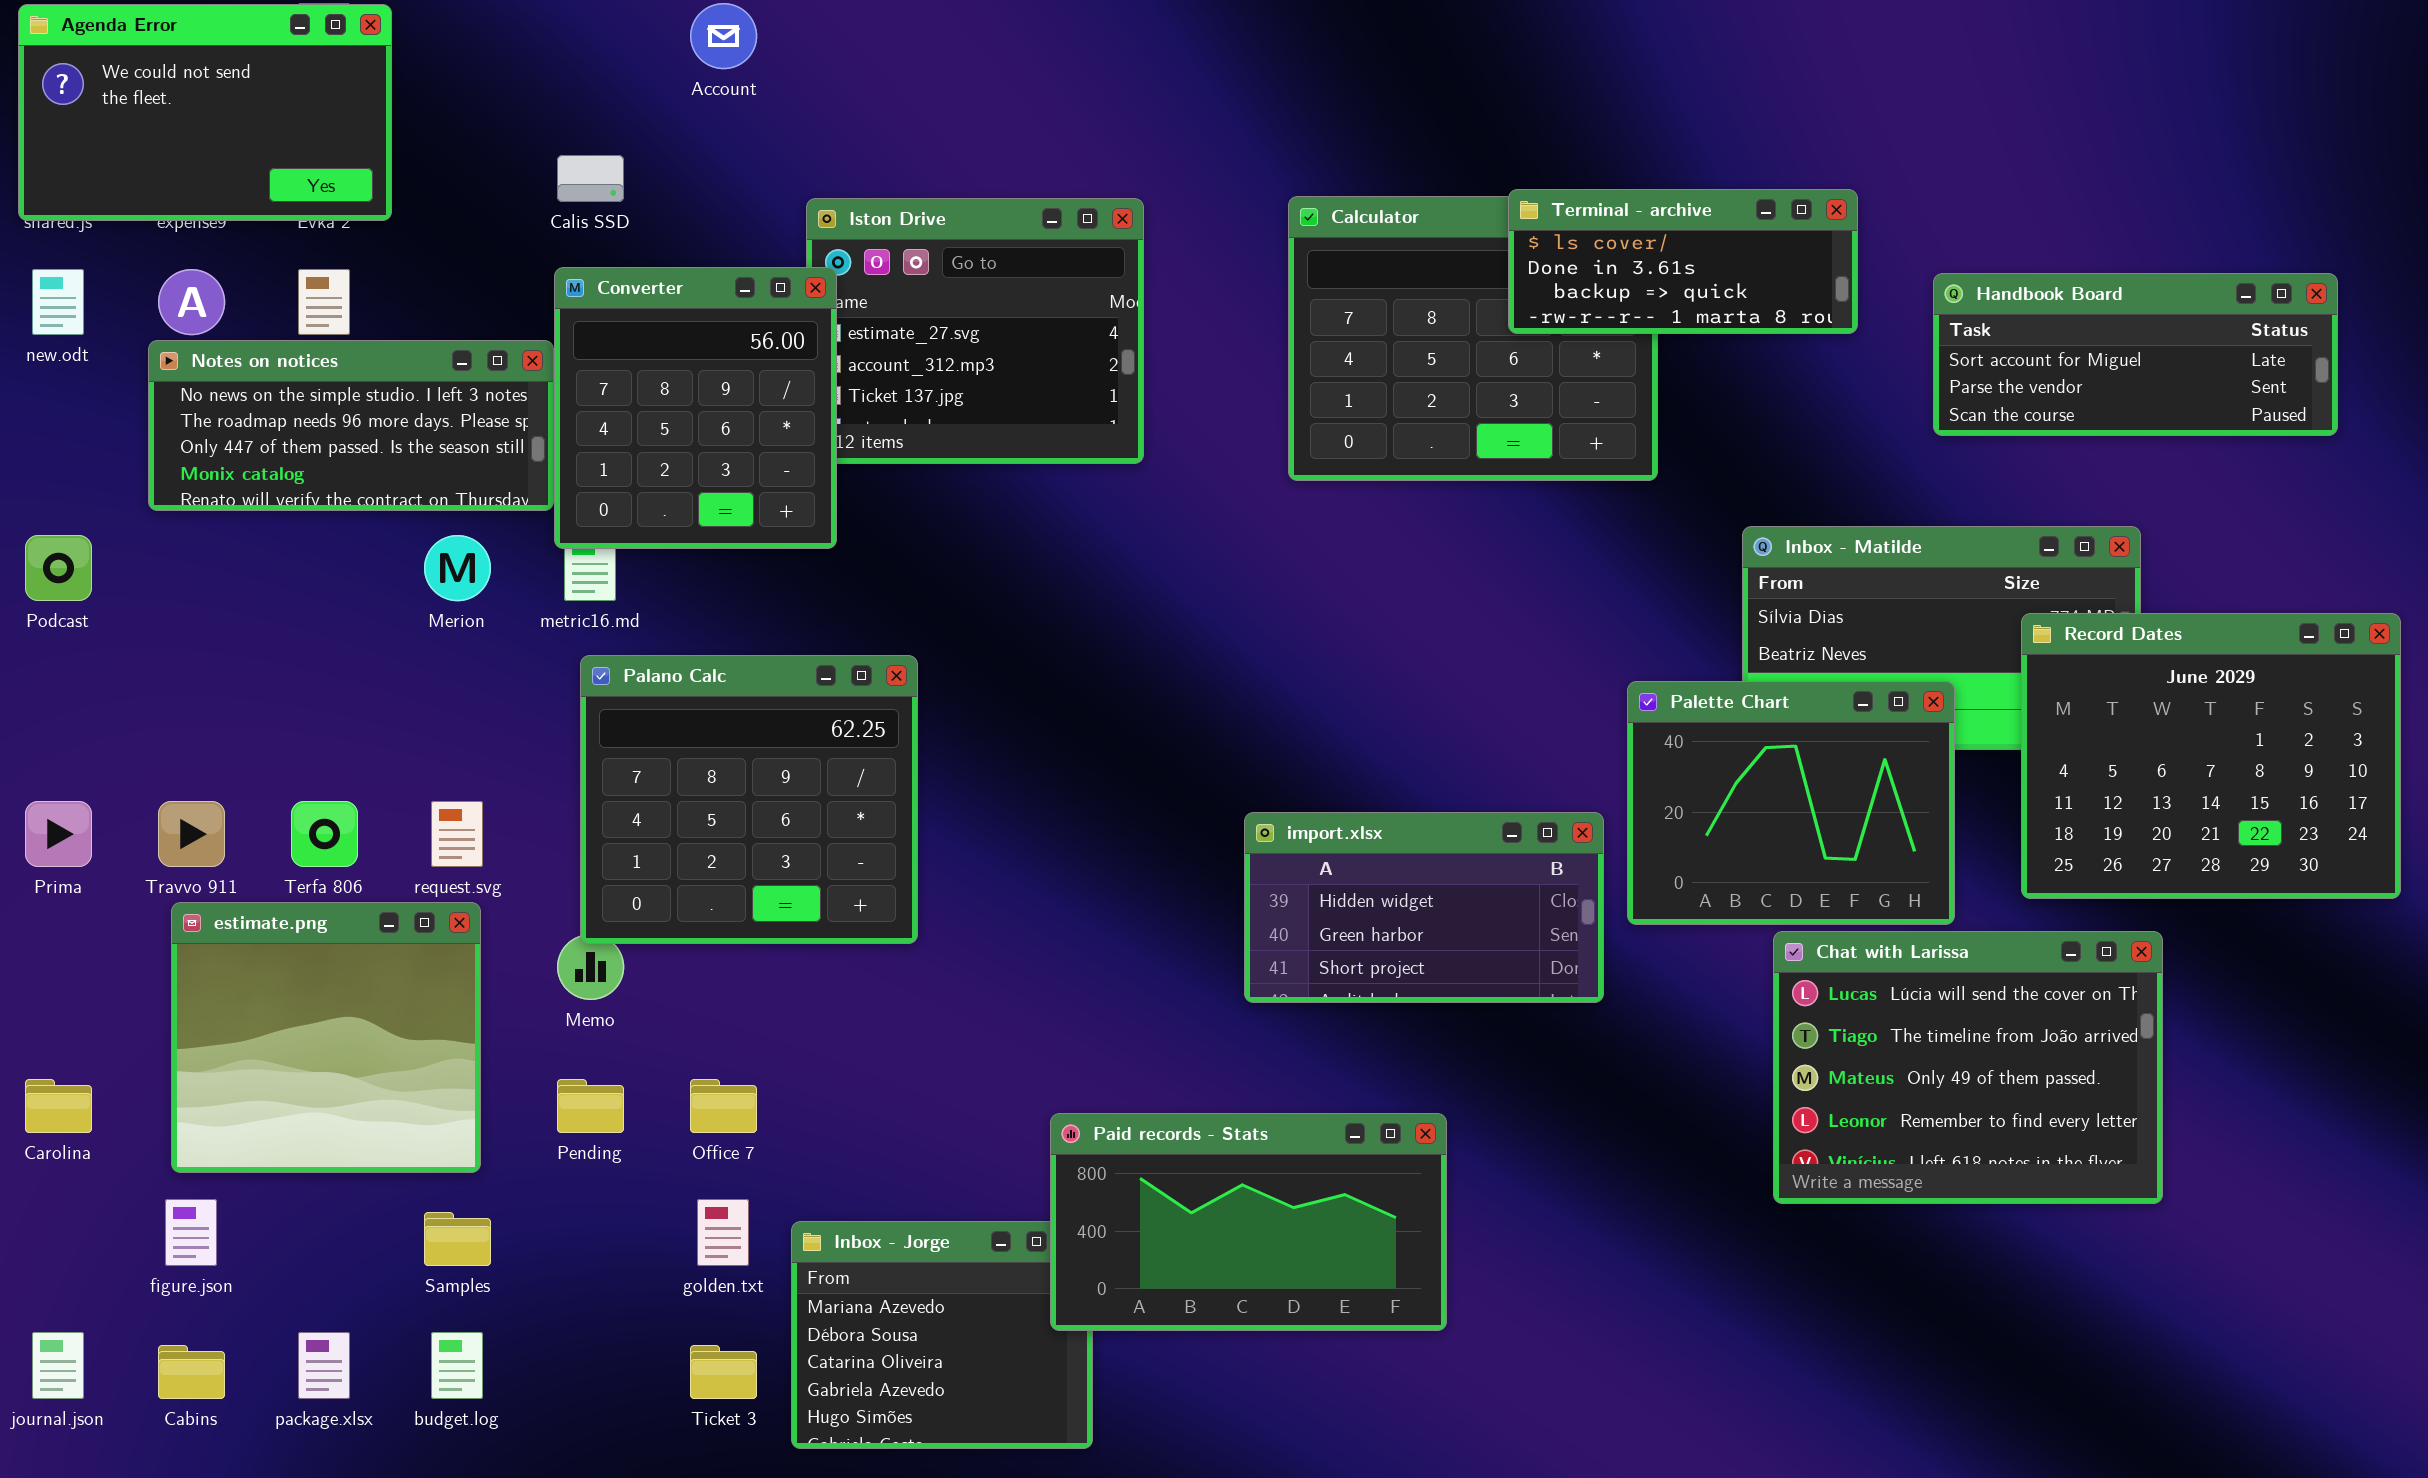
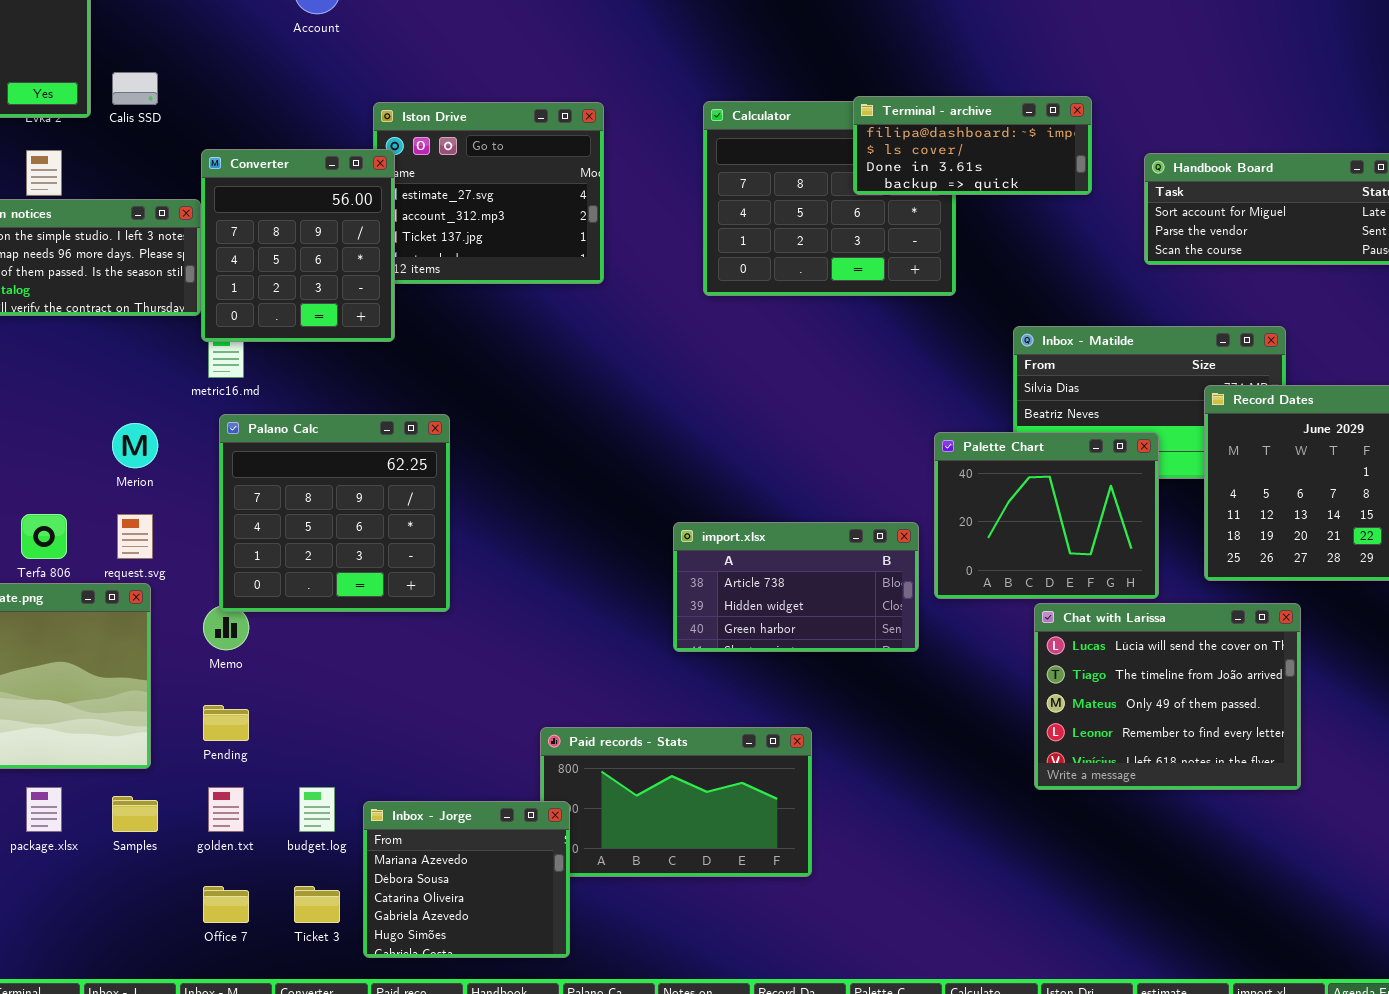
Calis SSD: [557,155,624,202] -> [112,72,158,105], moved
Terminal - archive: [1508,189,1858,334] -> [853,96,1092,195], scrolled up 1 row
Merion: [424,535,491,601] -> [112,423,158,468], moved
import.xlsx: [1244,812,1604,1003] -> [673,522,919,652], scrolled up 1 row
Office 7: [690,1079,757,1133] -> [203,886,249,923], moved
golden.txt: [697,1199,749,1266] -> [208,787,244,832], moved
Inbox - Jorge: [791,1221,1093,1449] -> [363,801,570,958], raised
package.xlsx: [298,1332,350,1399] -> [26,787,62,832], moved
budget.log: [431,1332,483,1399] -> [299,787,335,832], moved

